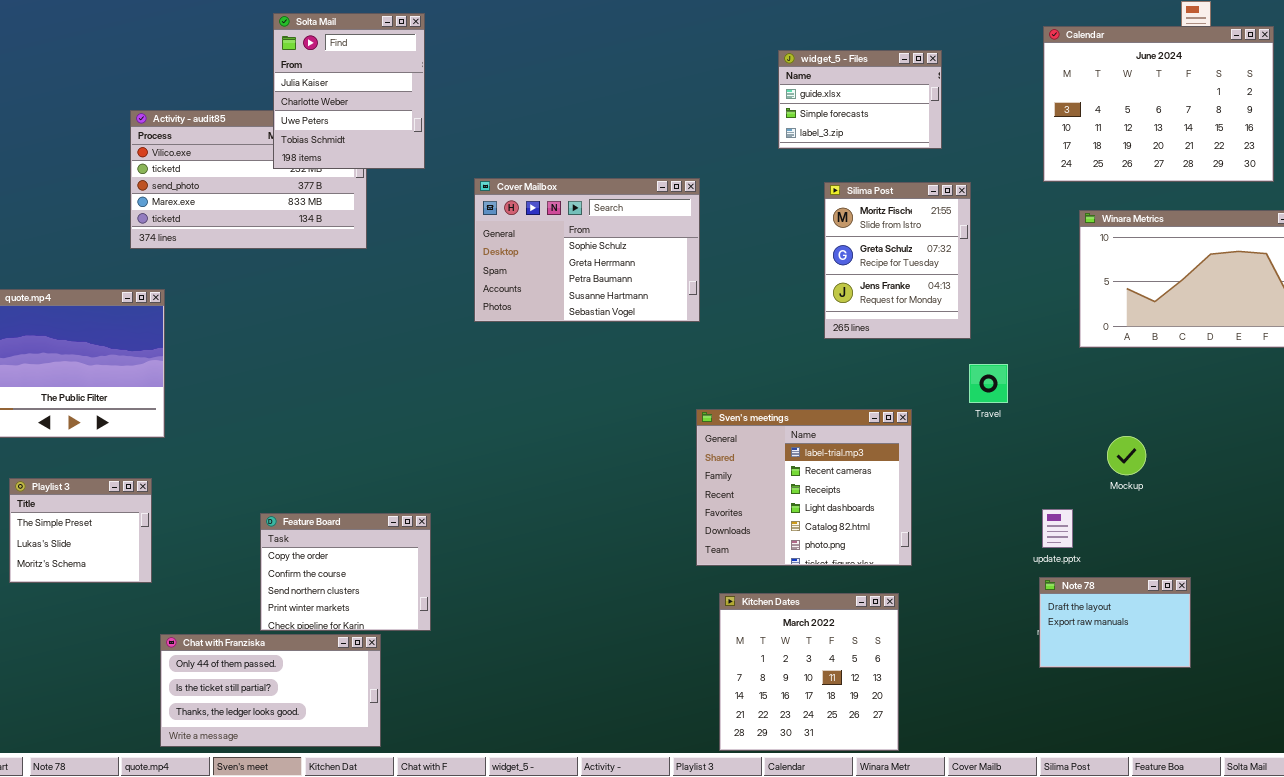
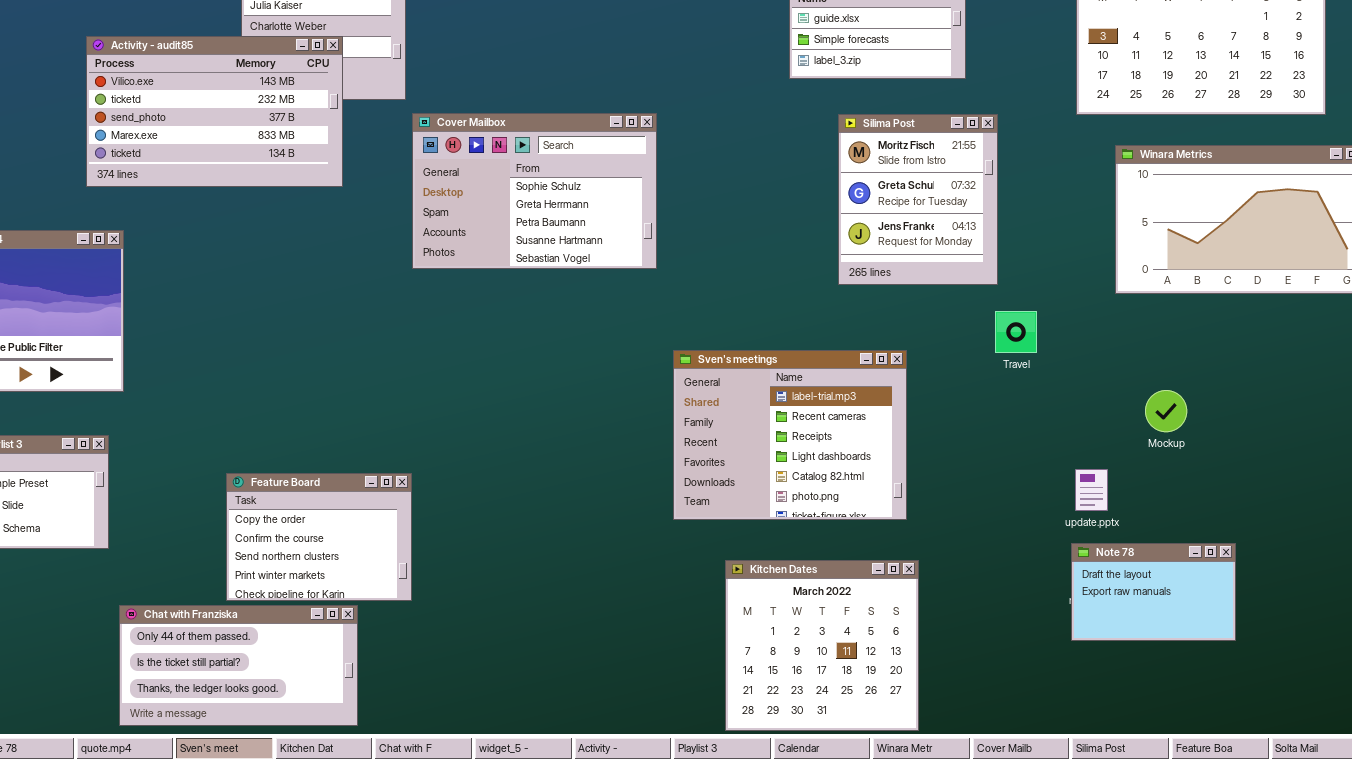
Activity - audit85: [130,110,367,249] -> [86,36,343,187], raised
Cover Mailbox: [474,178,700,322] -> [412,113,657,269], moved
Sven's meetings: [696,409,912,566] -> [673,350,907,520], moved

